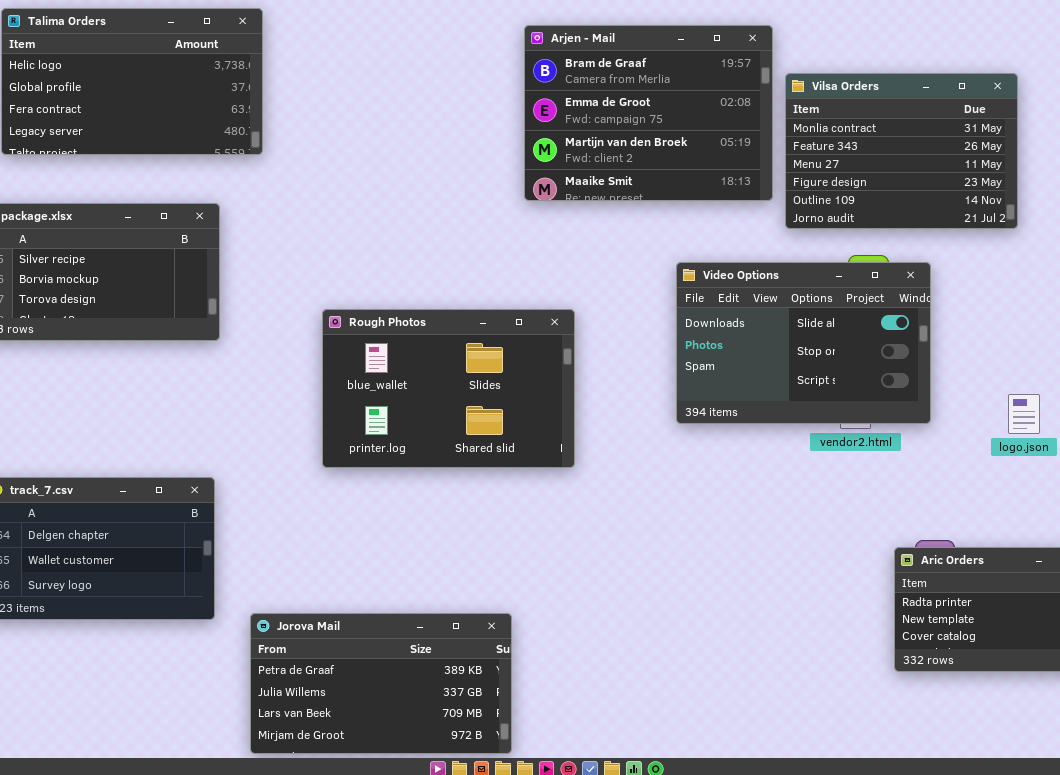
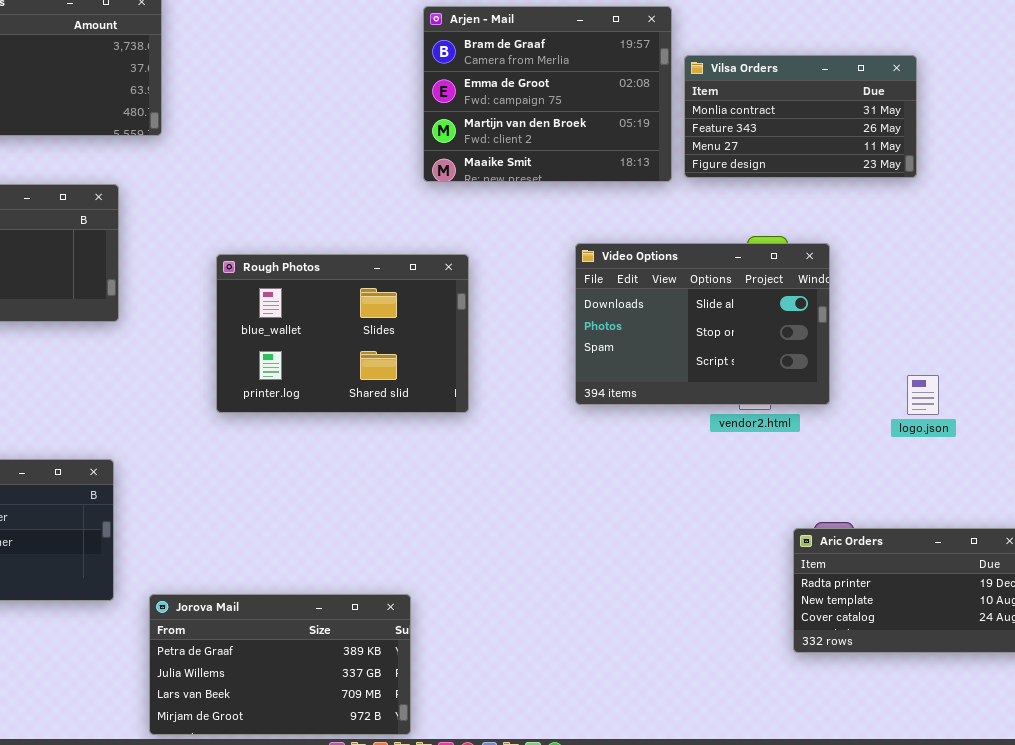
Vilsa Orders: [785,73,1018,229] -> [684,55,917,178], resized
Rough Photos: [322,309,575,468] -> [216,254,469,413], moved

